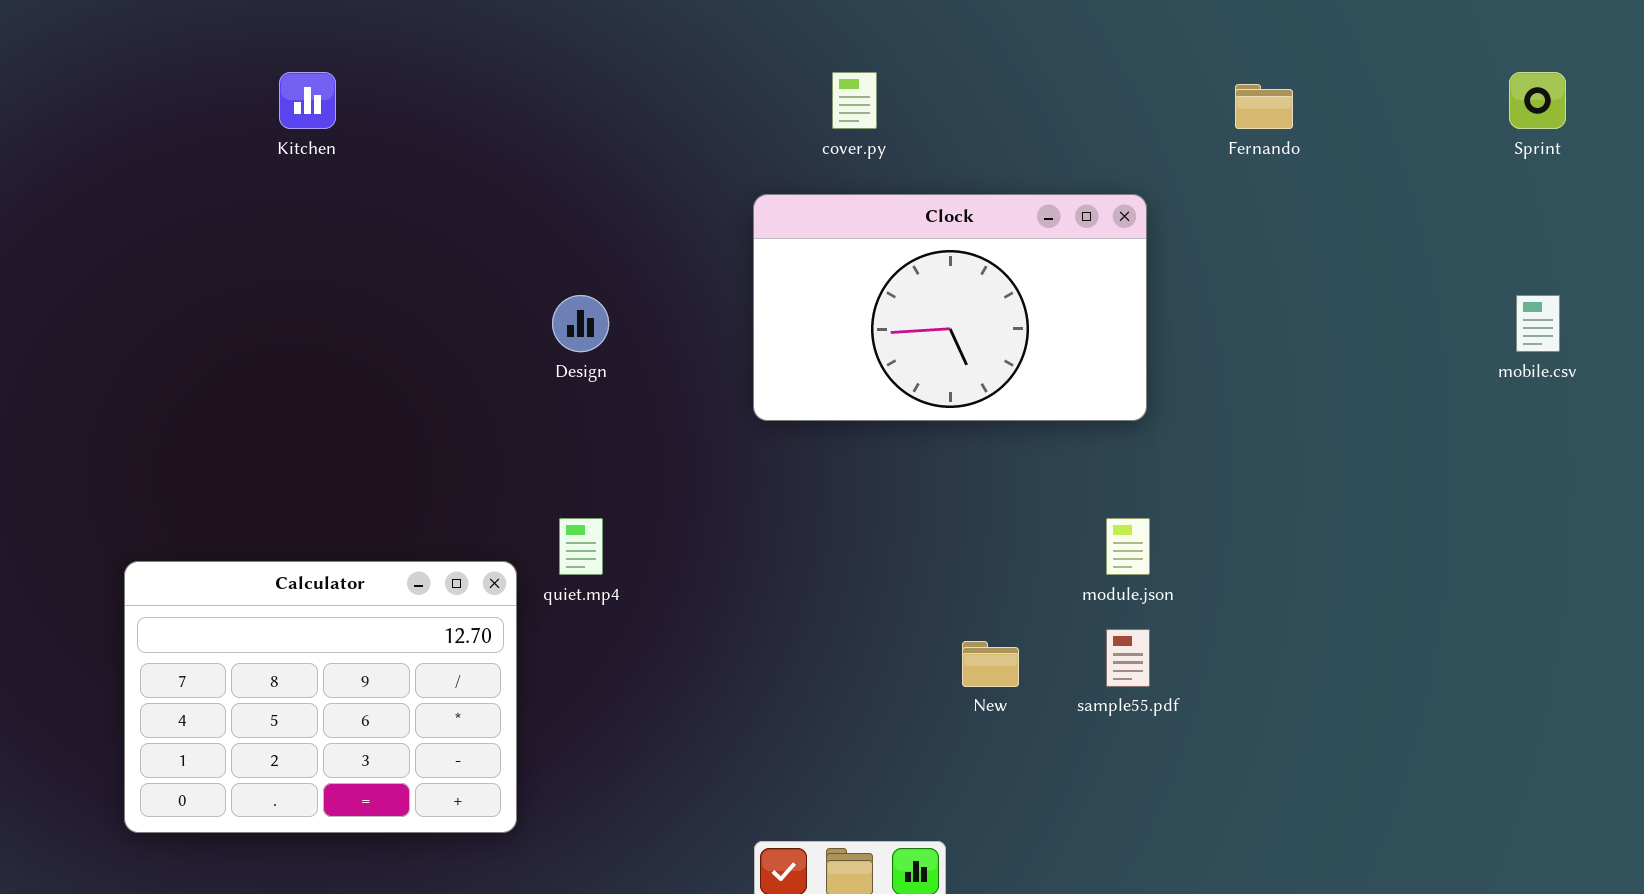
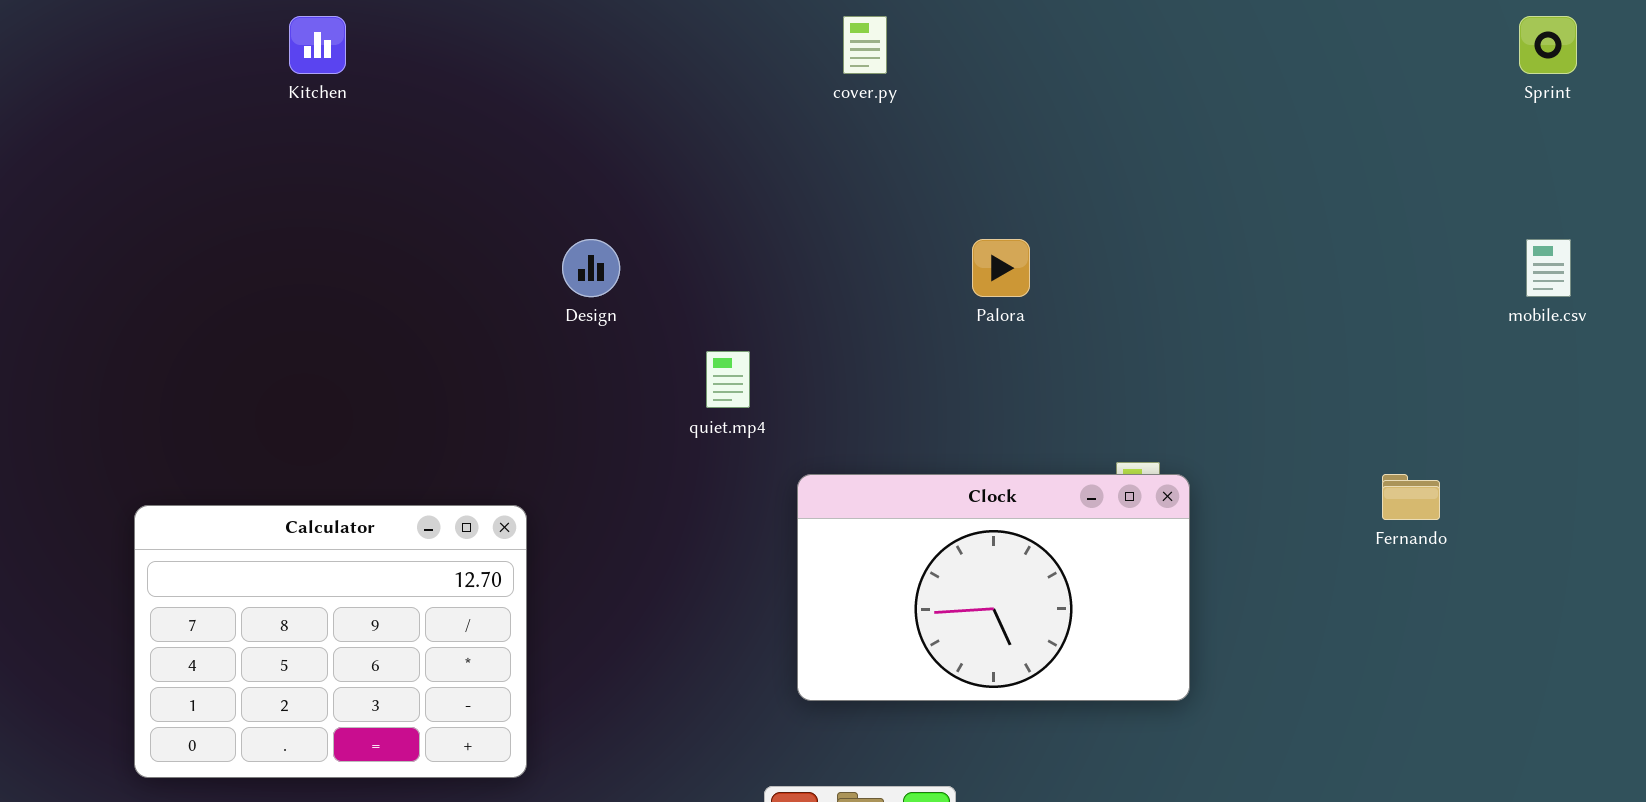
Fernando: [1235,84,1293,129] -> [1382,474,1440,520], moved
Clock: [753,194,1147,421] -> [797,474,1190,701], moved
quiet.mp4: [559,518,603,575] -> [706,351,750,408], moved

